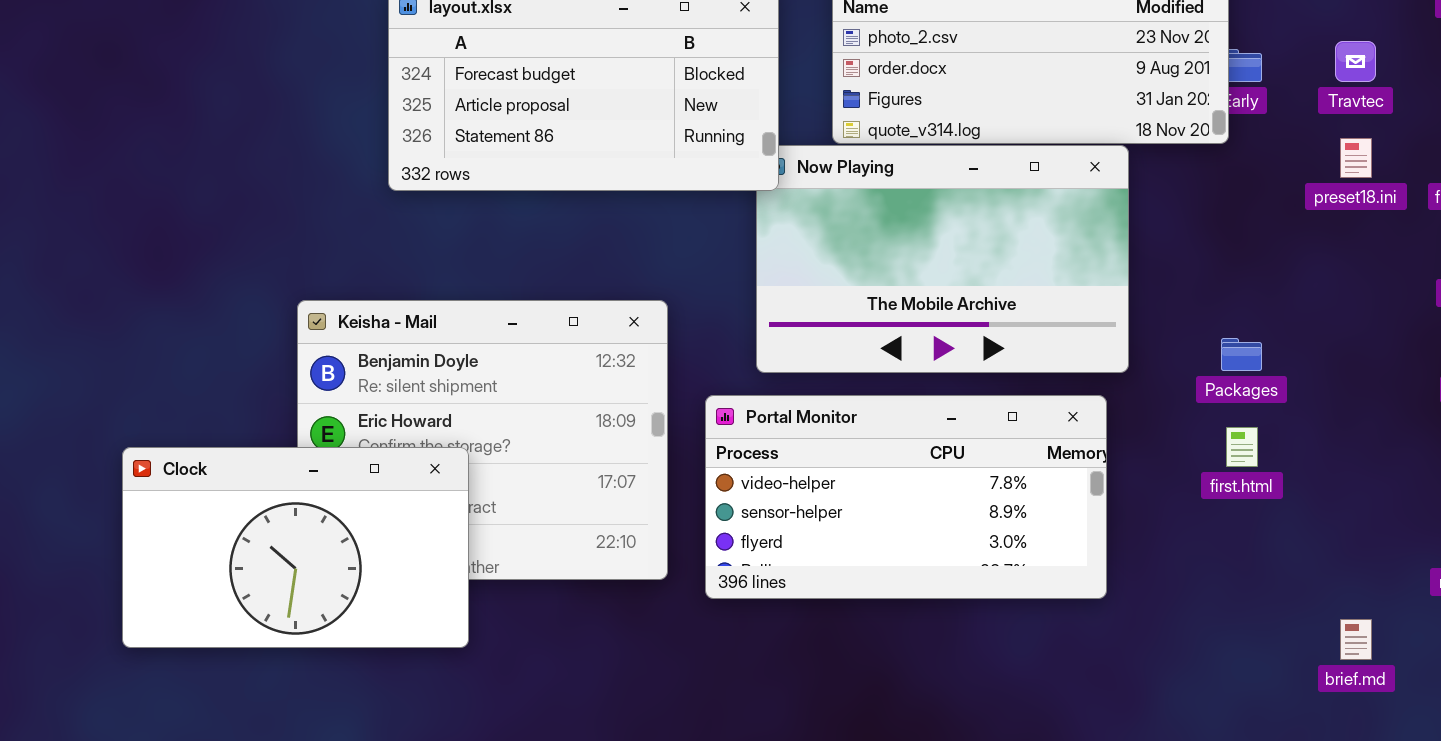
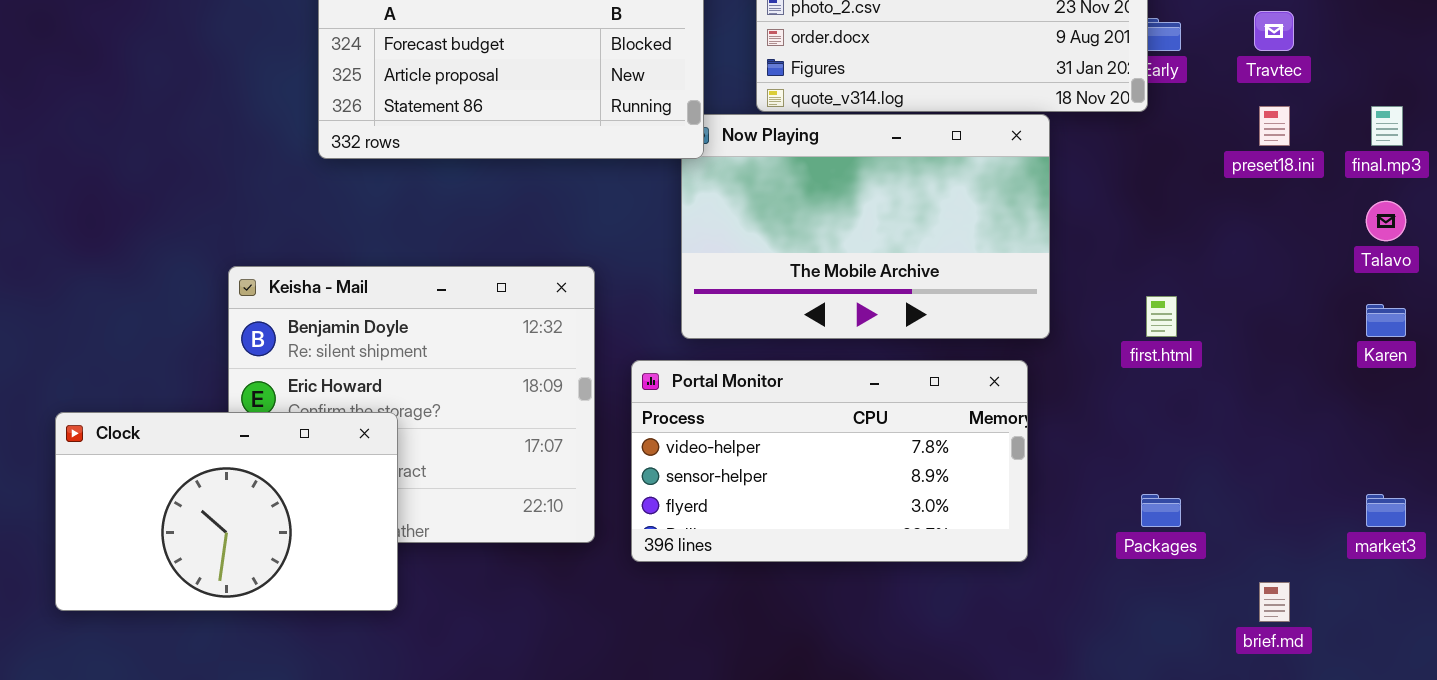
Packages: [1221,338,1262,371] -> [1141,494,1181,527], moved
first.html: [1226,427,1258,467] -> [1146,296,1177,337], moved

